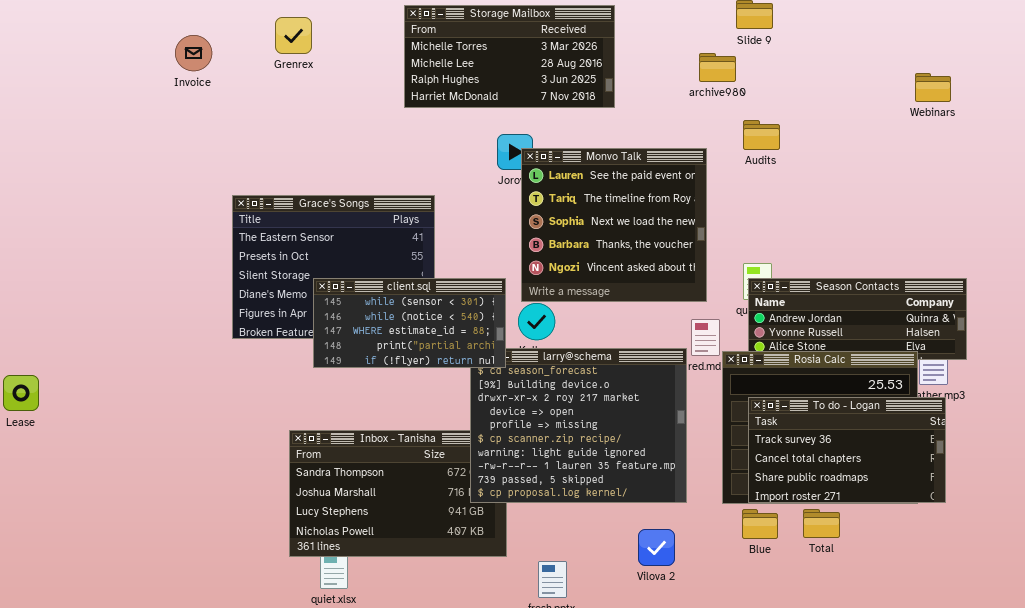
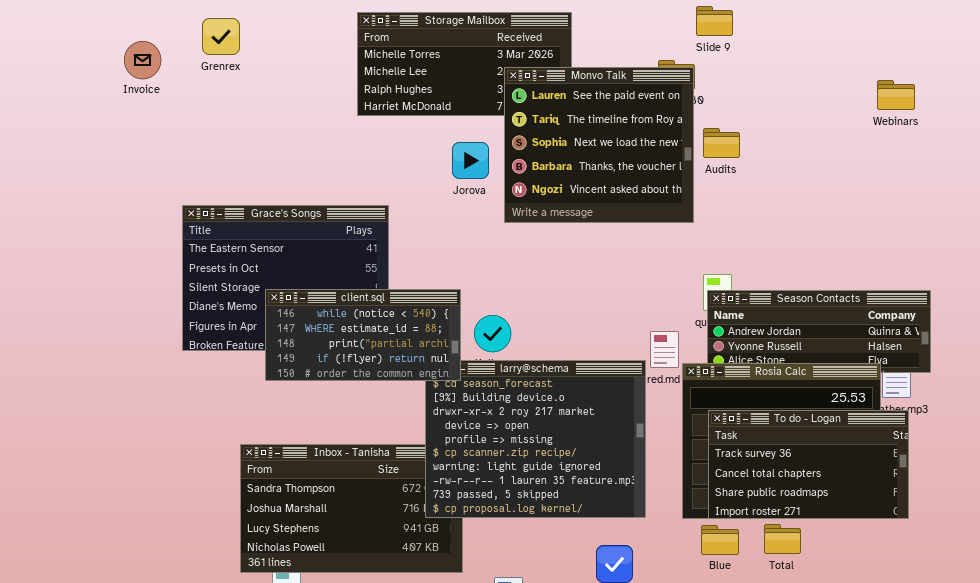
Grenrex: [275,17,312,54] -> [202,18,240,55], moved
Monvo Talk: [521,148,707,302] -> [504,67,694,223], moved
client.sql: [313,278,506,368] -> [265,289,461,381], scrolled down 1 row

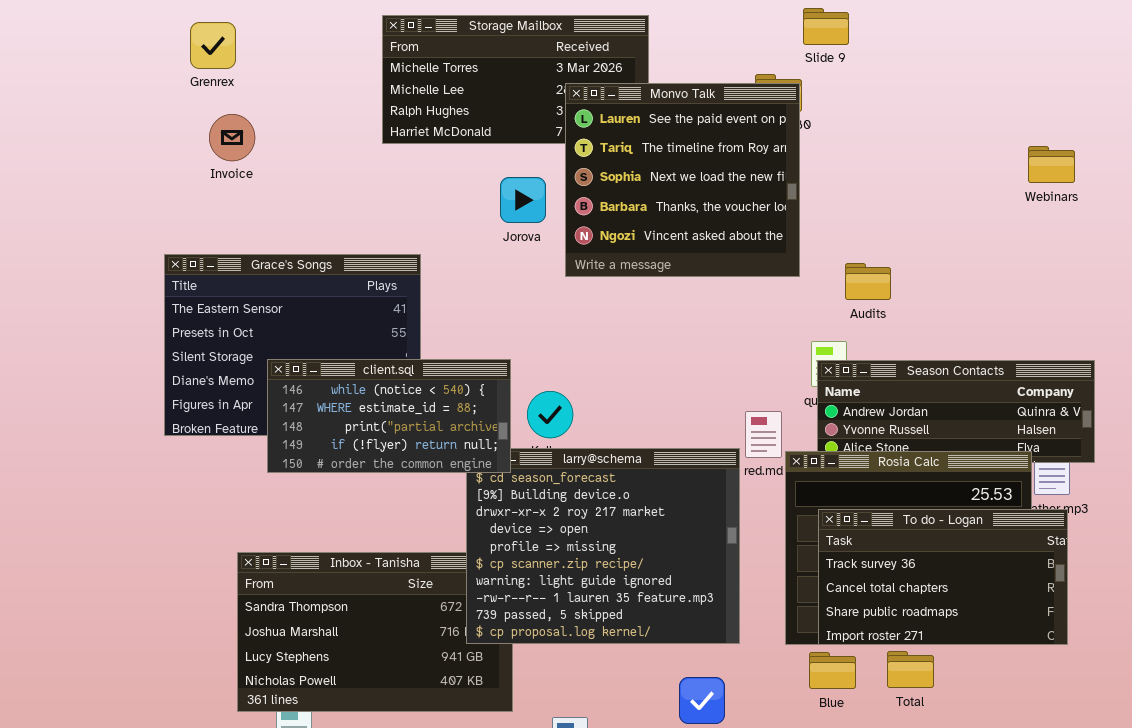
Invoice: [124,41,161,79] -> [209,114,255,161], moved
Webinars: [877,80,915,110] -> [1028,146,1075,183], moved
Audits: [703,128,740,158] -> [845,263,891,300], moved

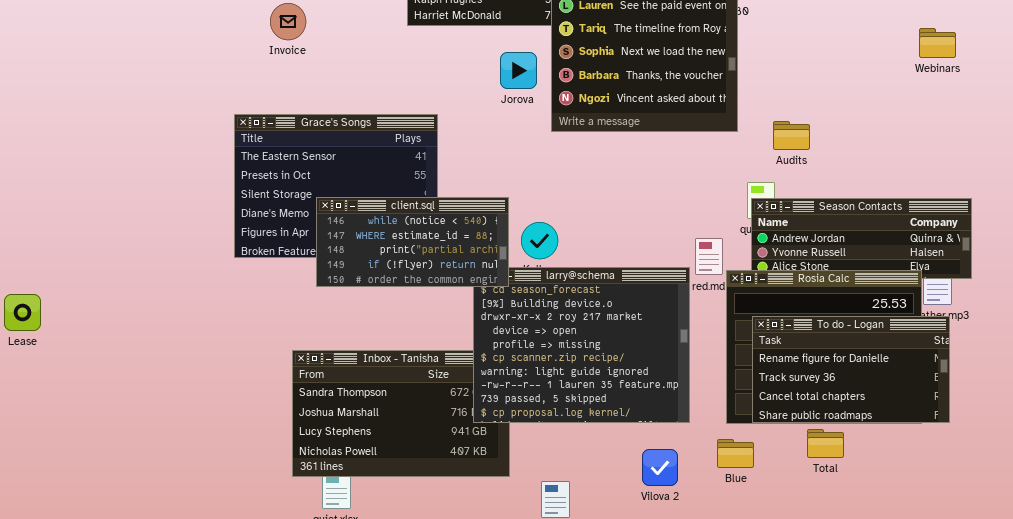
To do - Logan: [818,509,1068,645] -> [752,316,950,423], scrolled up 1 row
Blue: [809,652,856,689] -> [717,439,754,468], moved

